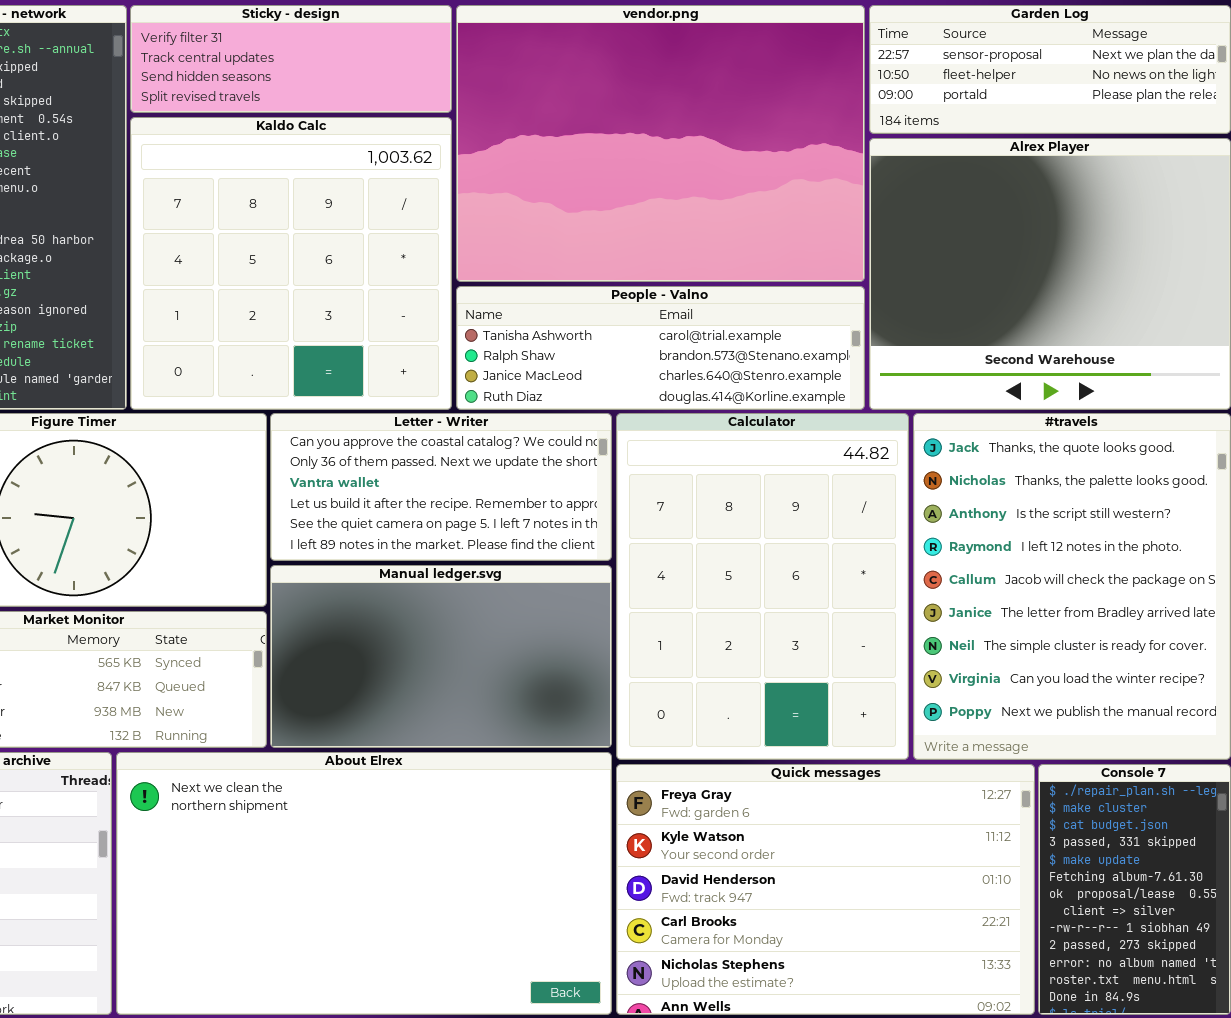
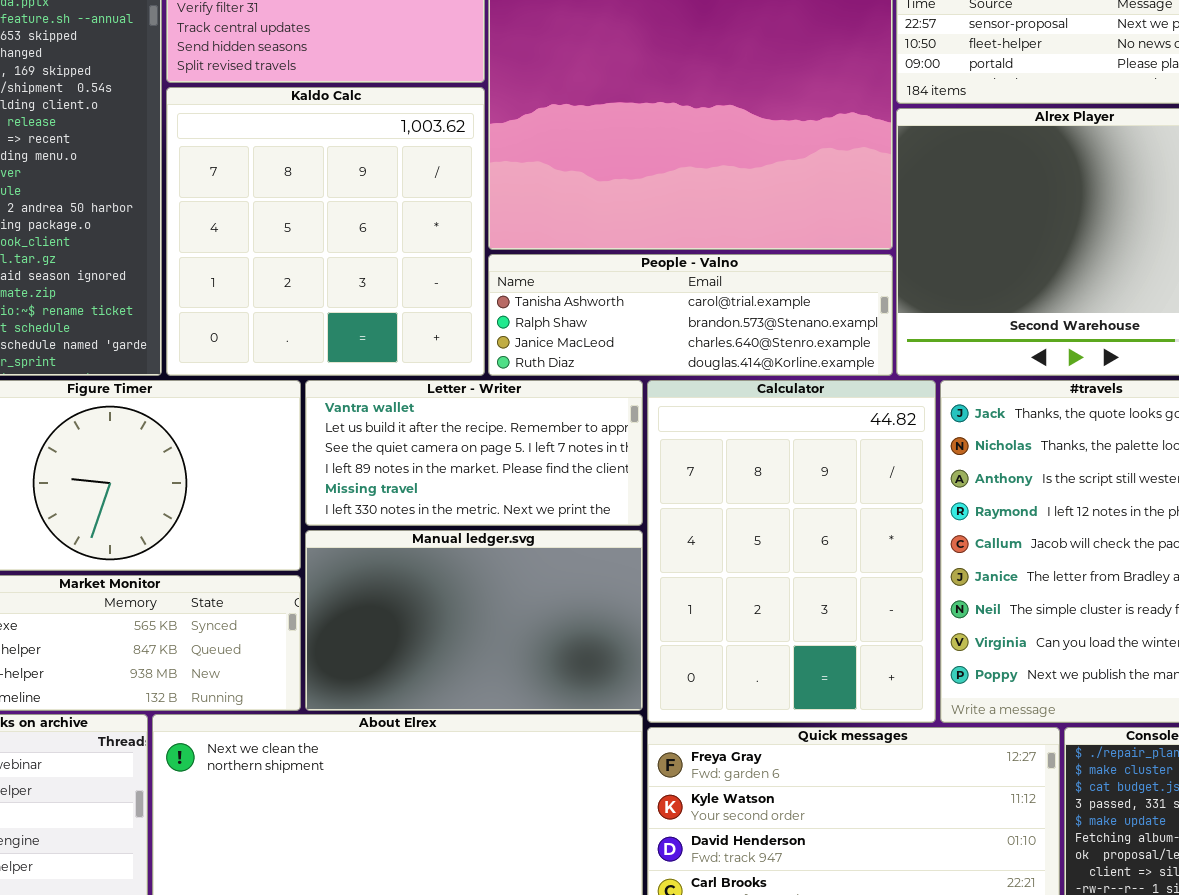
Letter - Writer: [270,413,612,561] -> [305,380,643,526], scrolled down 2 rows

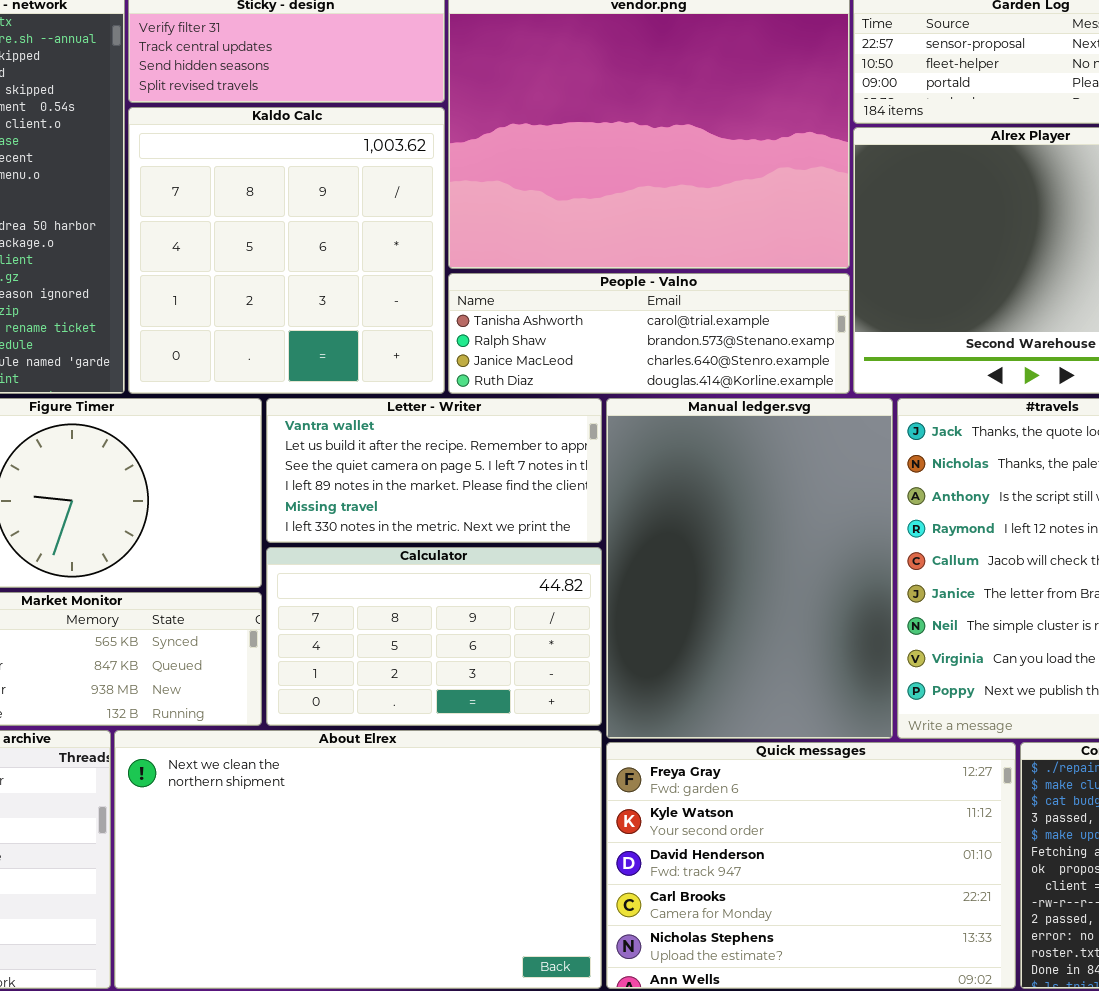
Calculator: [647,380,936,723] -> [266,547,602,726], moved, resized
Manual ledger.svg: [305,530,643,711] -> [606,398,893,739], moved, resized

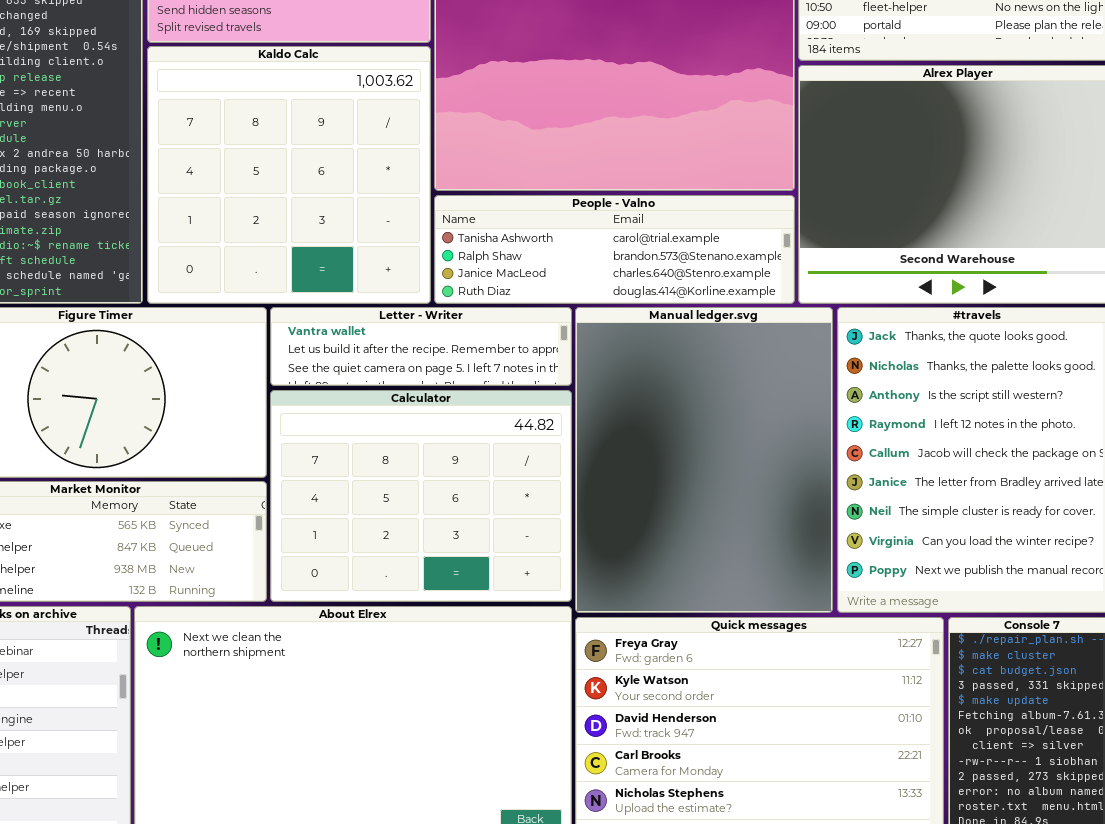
Letter - Writer: [266,398,602,543] -> [270,307,572,386], resized
Calculator: [266,547,602,726] -> [270,390,572,602], resized

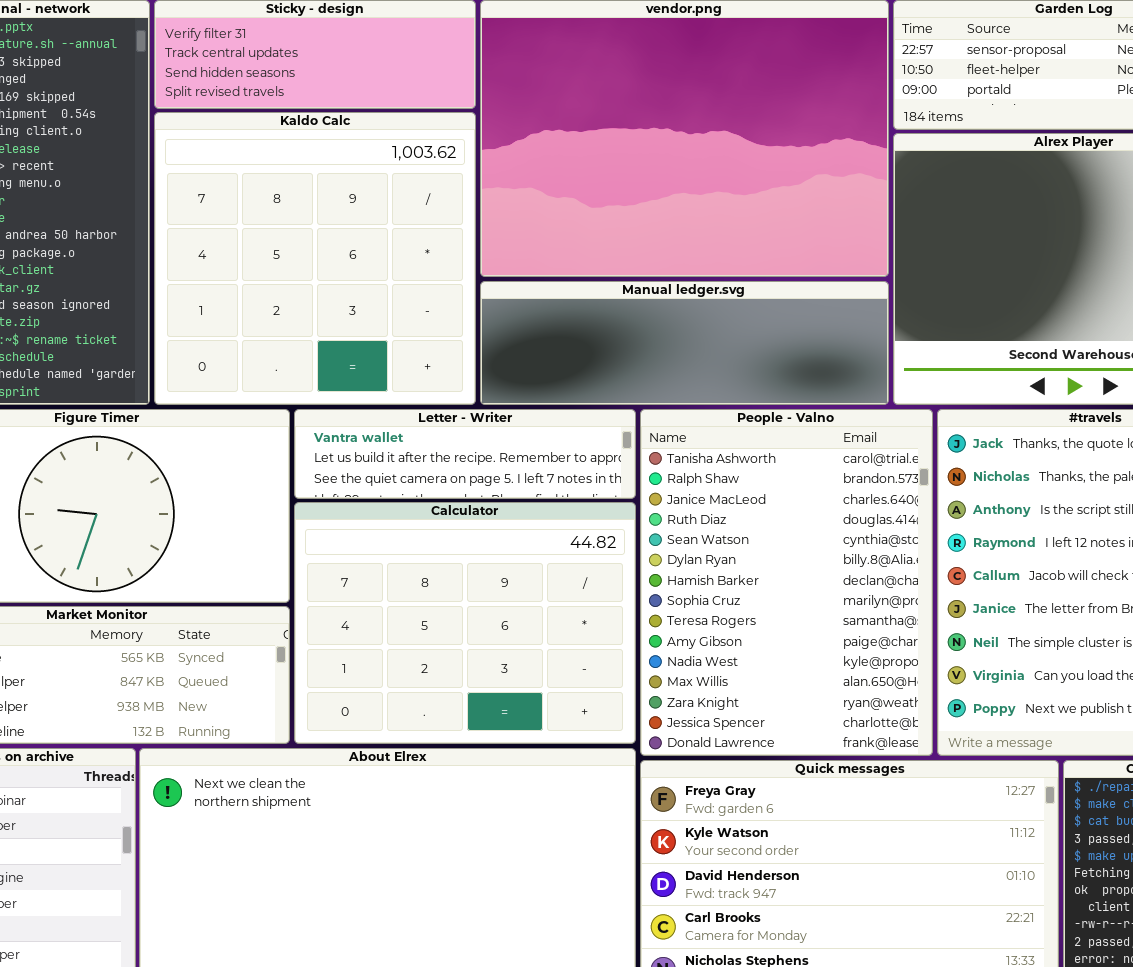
People - Valno: [434,195,795,304] -> [640,409,933,756], moved, resized
Manual ledger.svg: [575,307,833,613] -> [480,281,889,405], moved, resized

